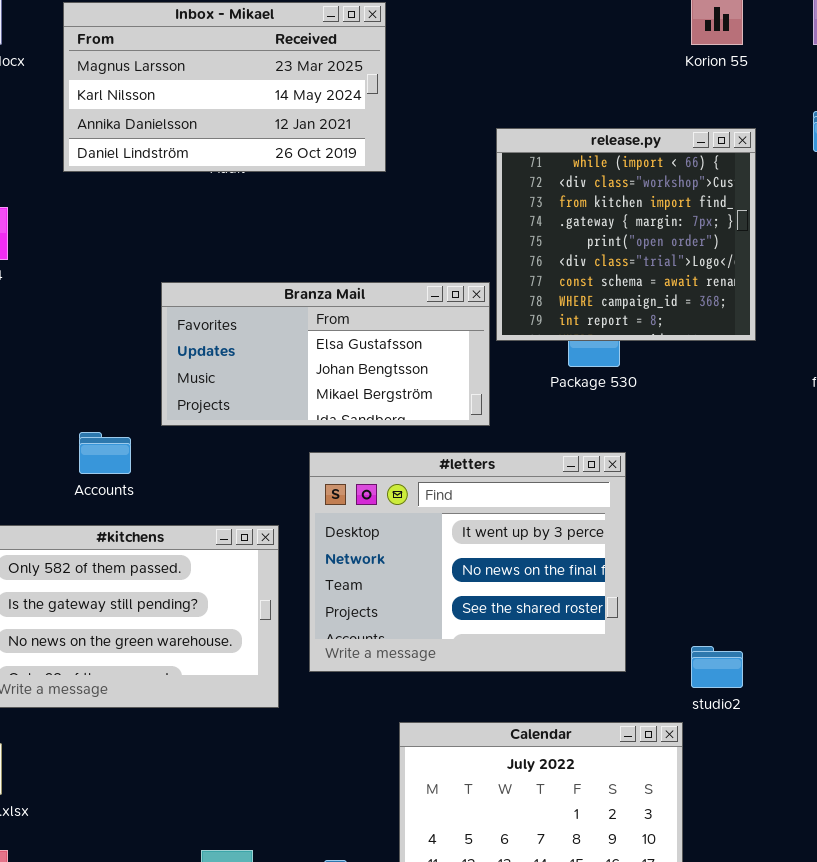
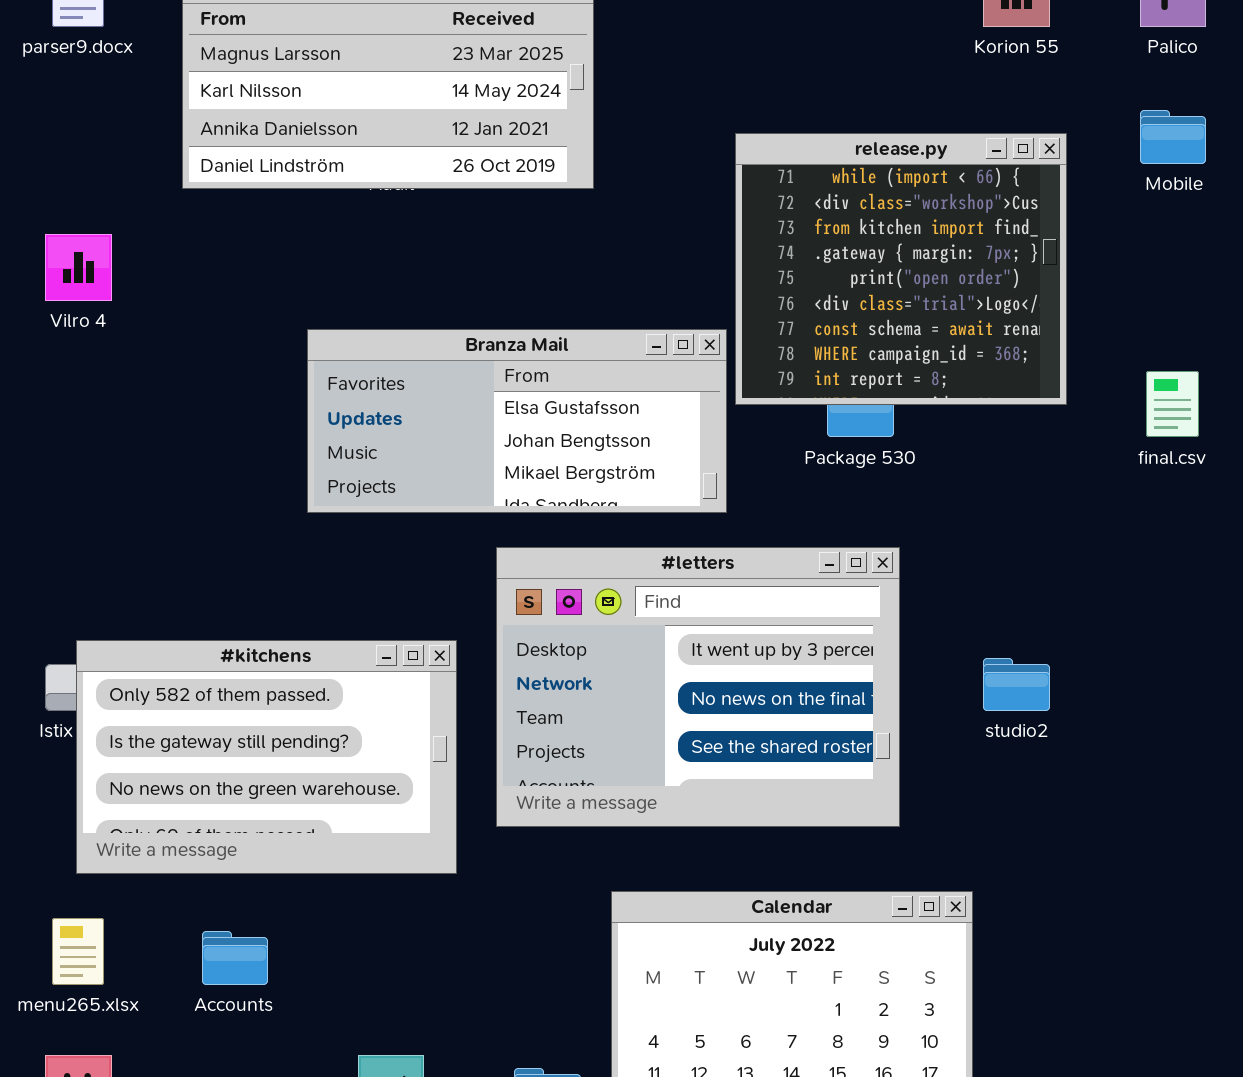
Accounts: [79,432,131,474] -> [202,931,268,985], moved
studio2: [691,646,743,688] -> [983,658,1050,711], moved

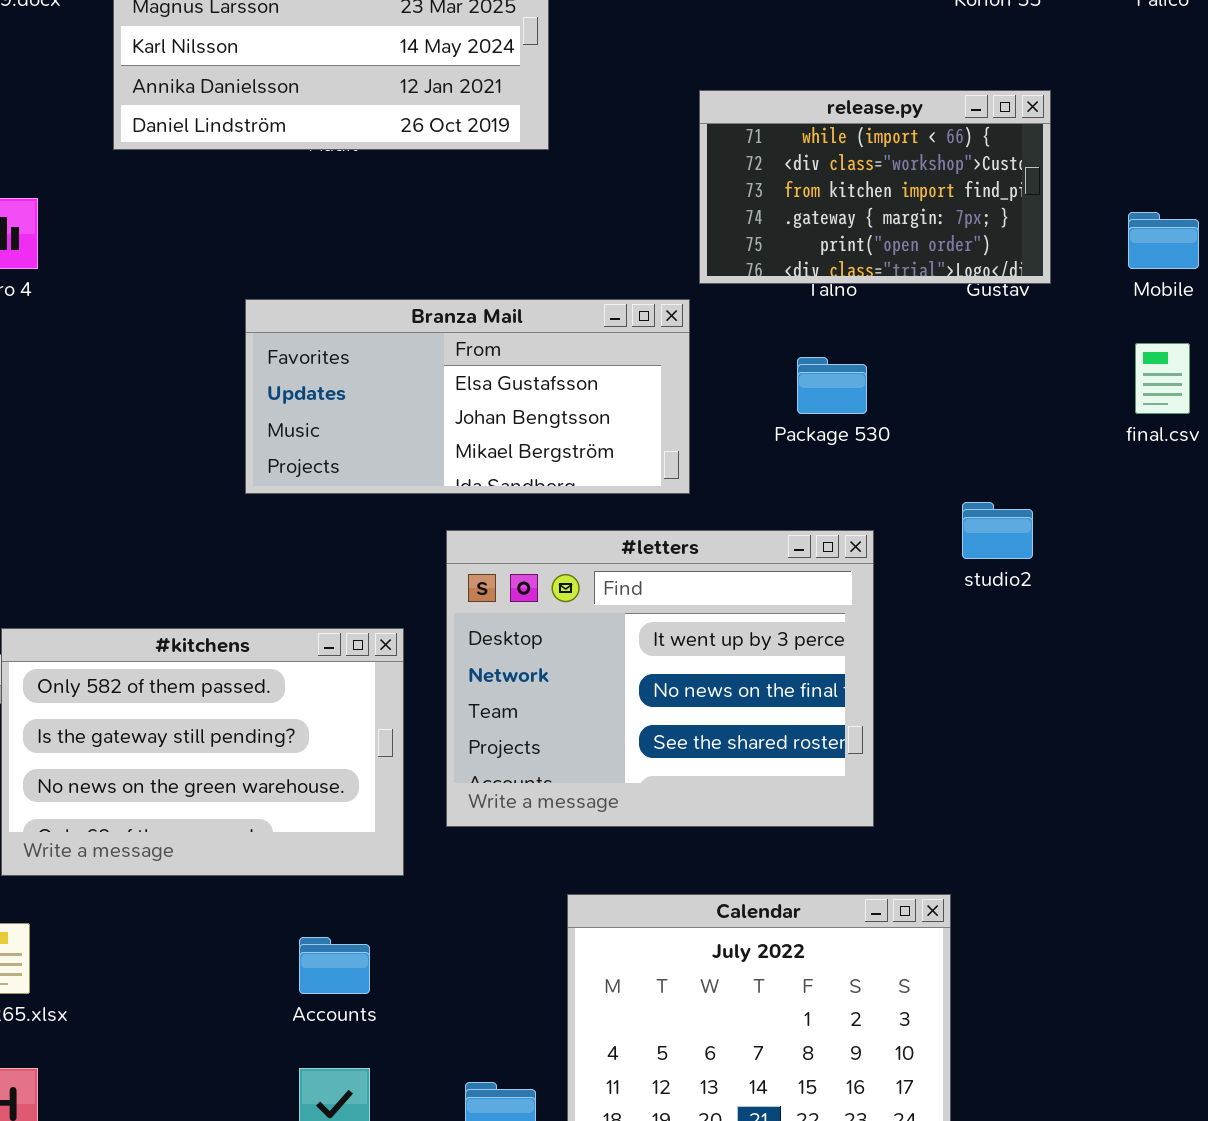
Mobile: [1140,110,1206,164] -> [1128,212,1199,269], moved
release.py: [735,133,1067,405] -> [699,90,1051,284], resized
studio2: [983,658,1050,711] -> [962,502,1033,559], moved
Accounts: [202,931,268,985] -> [299,937,370,994], moved

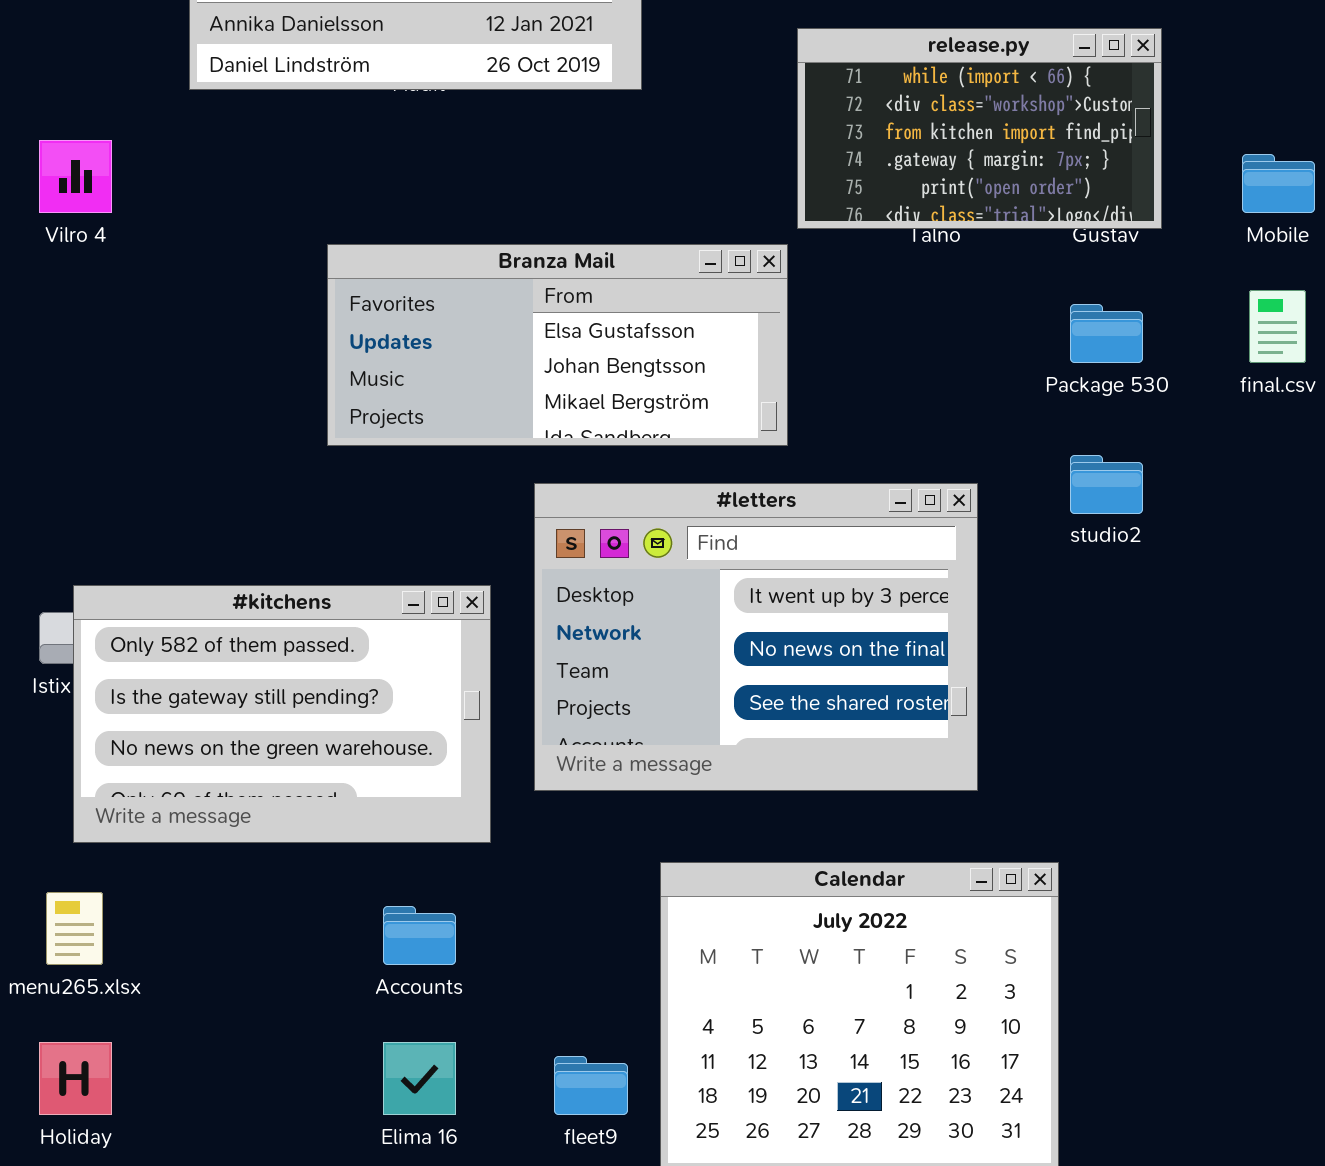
Package 530: [797,357,867,414] -> [1070,304,1143,363], moved

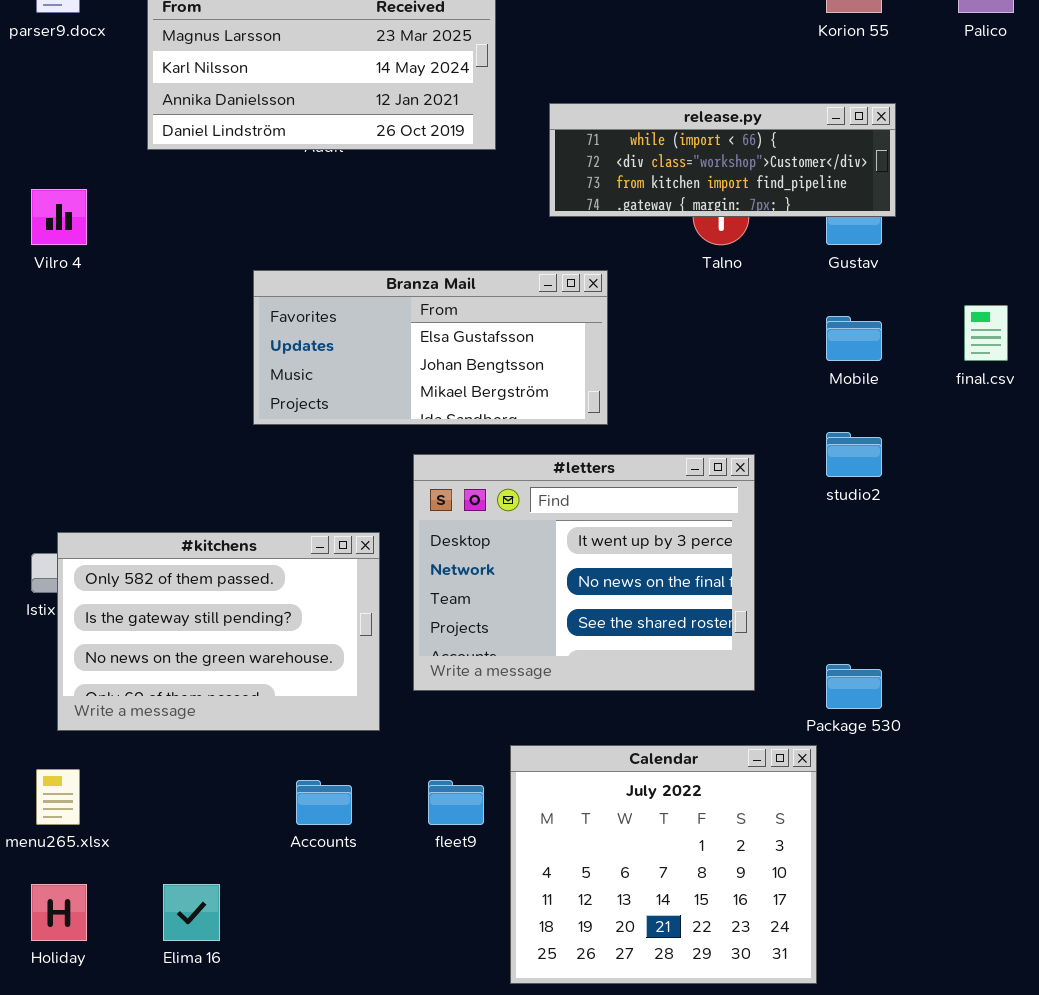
release.py: [797,28,1162,229] -> [549,103,896,217], resized
Mobile: [1242,154,1315,213] -> [826,316,882,361], moved
Package 530: [1070,304,1143,363] -> [826,664,882,709], moved
Elima 16: [383,1042,456,1115] -> [163,884,220,941], moved
fleet9: [554,1056,628,1115] -> [428,780,484,825], moved

